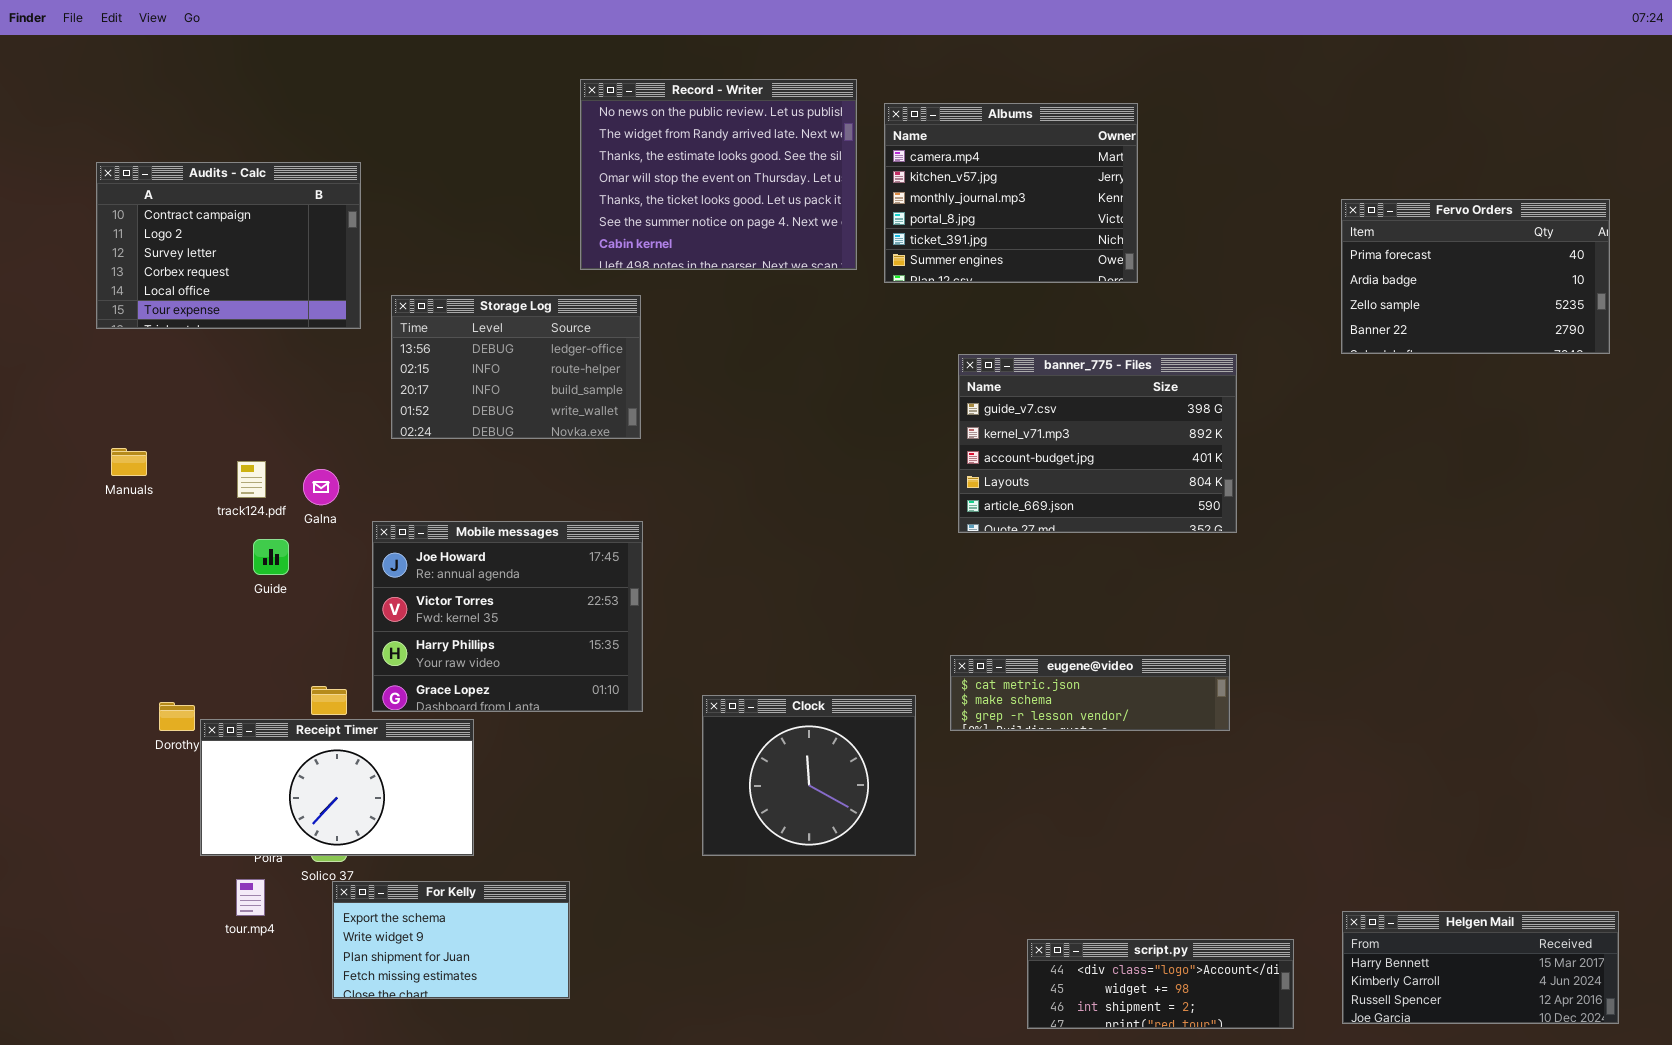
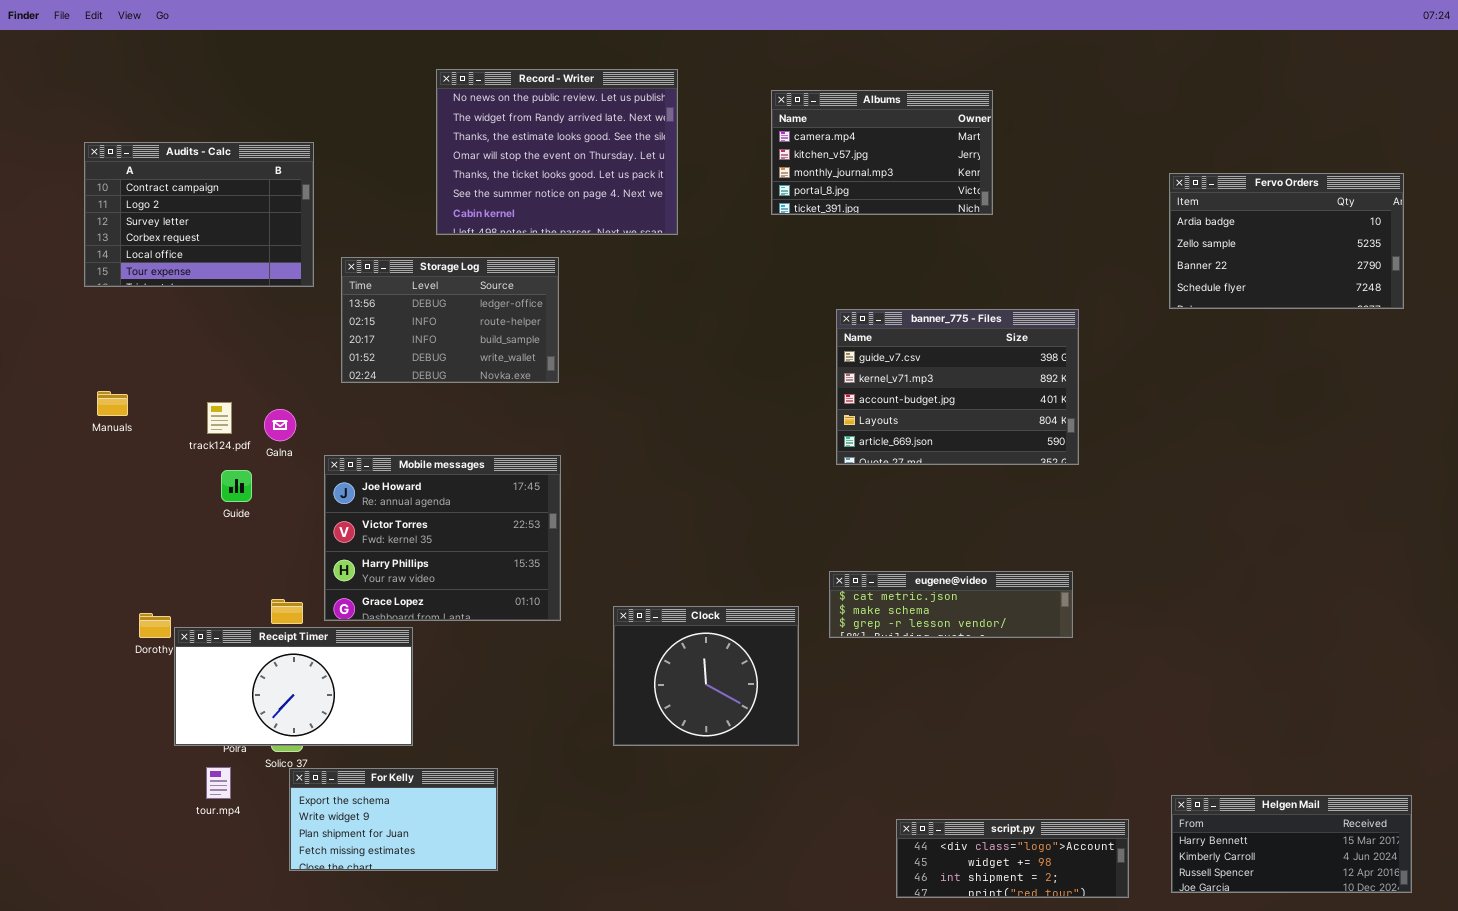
Record - Writer: [580,79,857,270] -> [436,69,678,235], moved
Albums: [884,103,1138,283] -> [771,90,993,215], resized
Fervo Orders: [1341,199,1610,354] -> [1169,173,1404,309], scrolled down 1 row

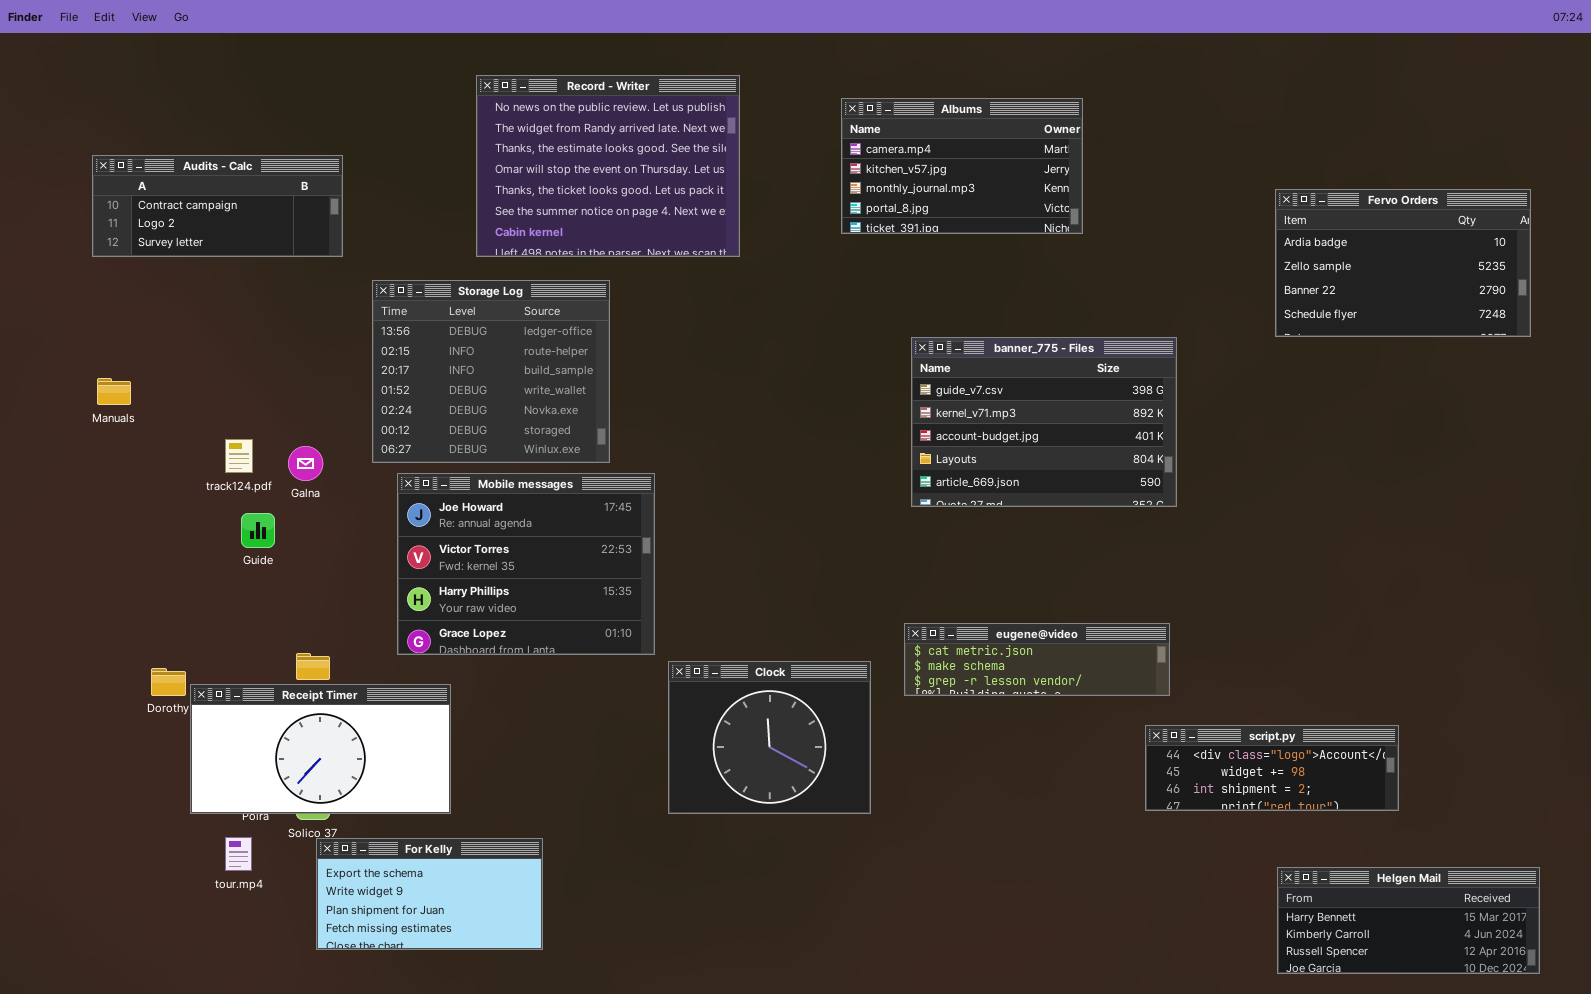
Audits - Calc: [84,142,314,287] -> [92,155,343,257], resized
Storage Log: [341,257,559,383] -> [372,280,610,463], resized
Manuals: [97,391,128,416] -> [97,378,131,405], moved
Mobile messages: [324,455,561,621] -> [397,473,655,655], moved
script.py: [896,819,1129,898] -> [1145,725,1399,811], moved

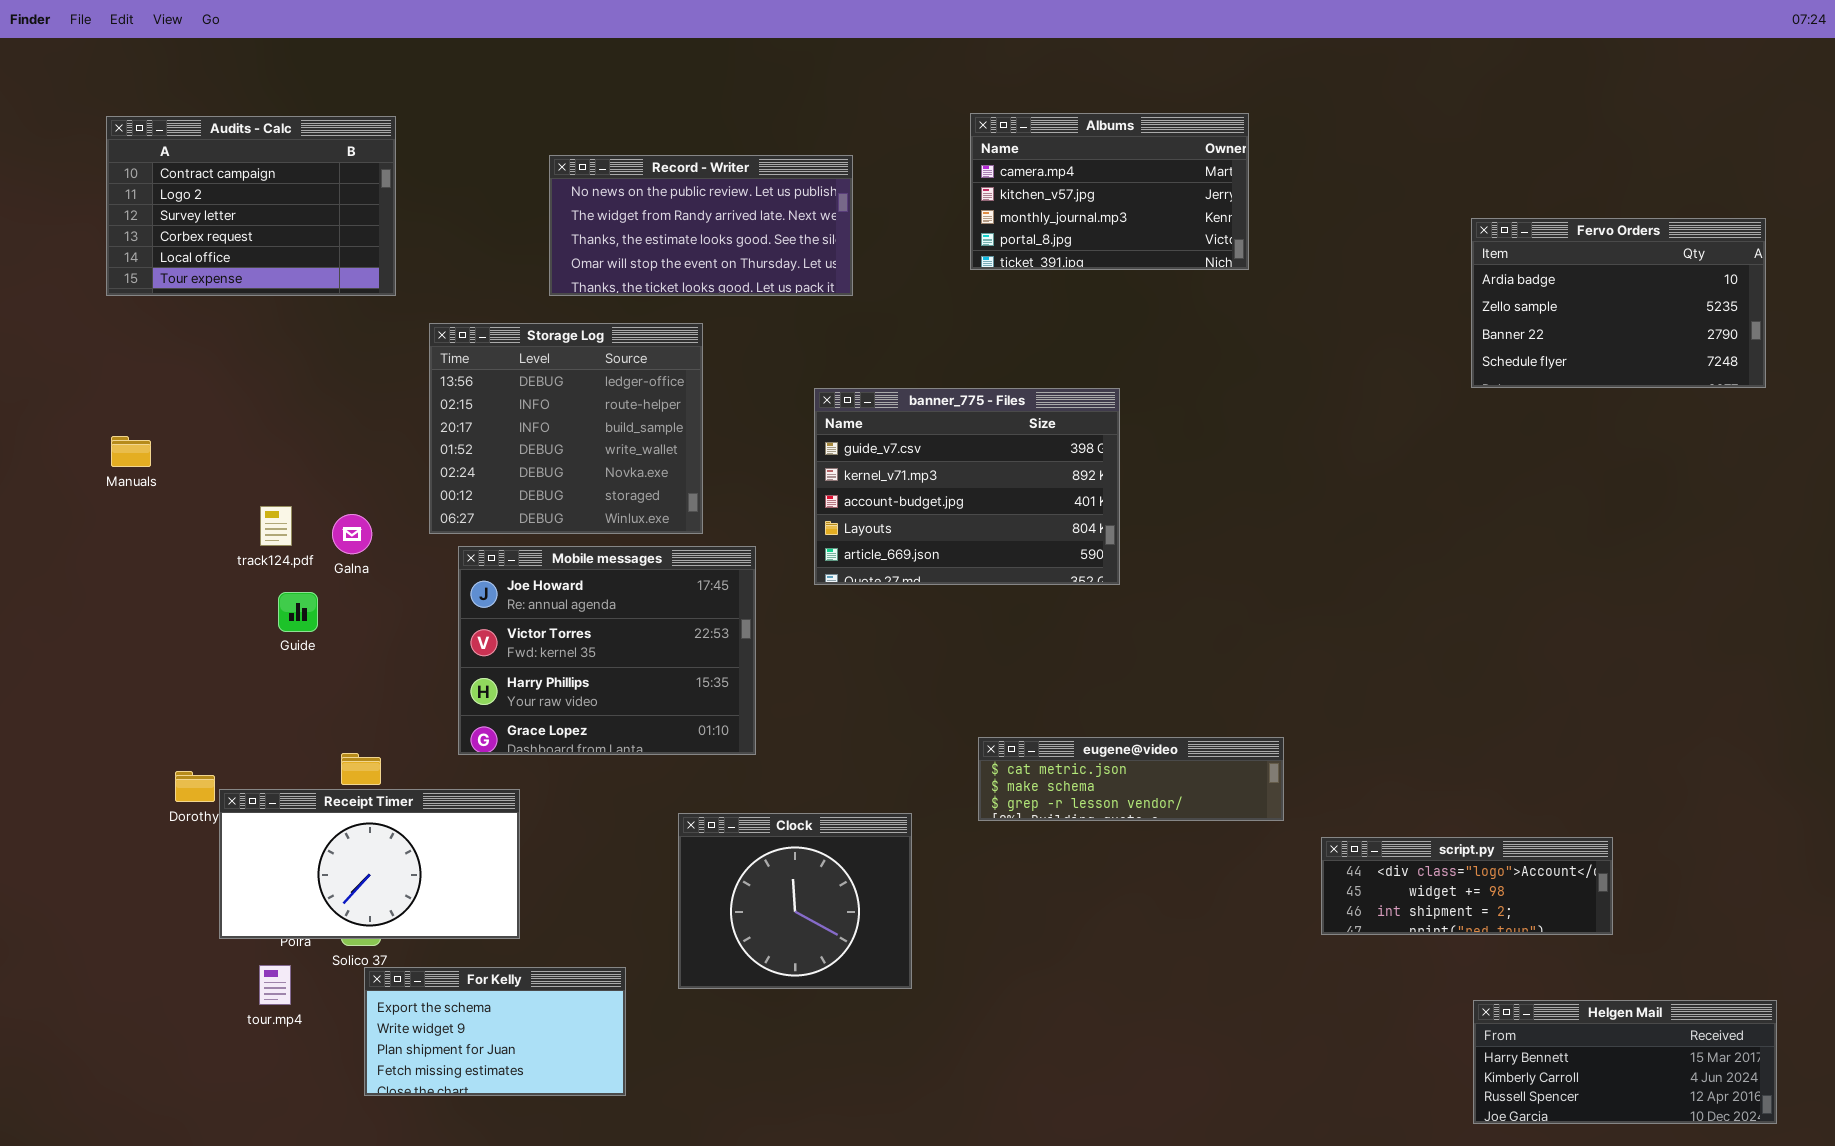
Record - Writer: [476,75,740,257] -> [549,155,853,296], resized
Audits - Calc: [92,155,343,257] -> [106,116,396,296], resized
banner_775 - Files: [911,337,1177,507] -> [814,388,1120,585], moved
eugene@video: [904,623,1170,696] -> [978,737,1284,821], moved
Clock: [668,661,871,814] -> [678,813,912,989], moved

